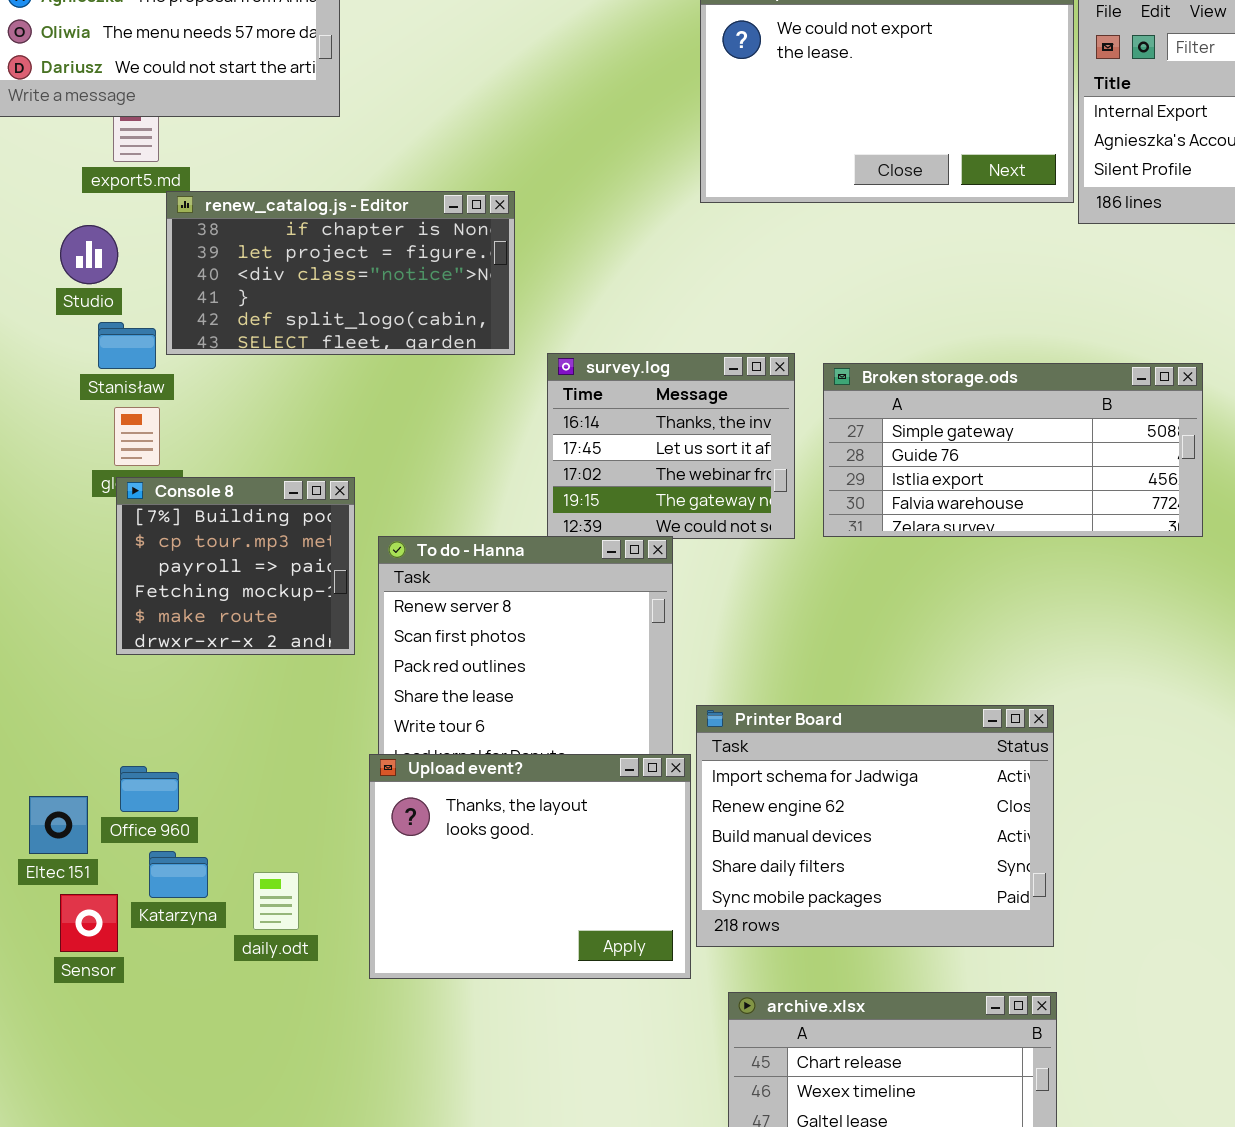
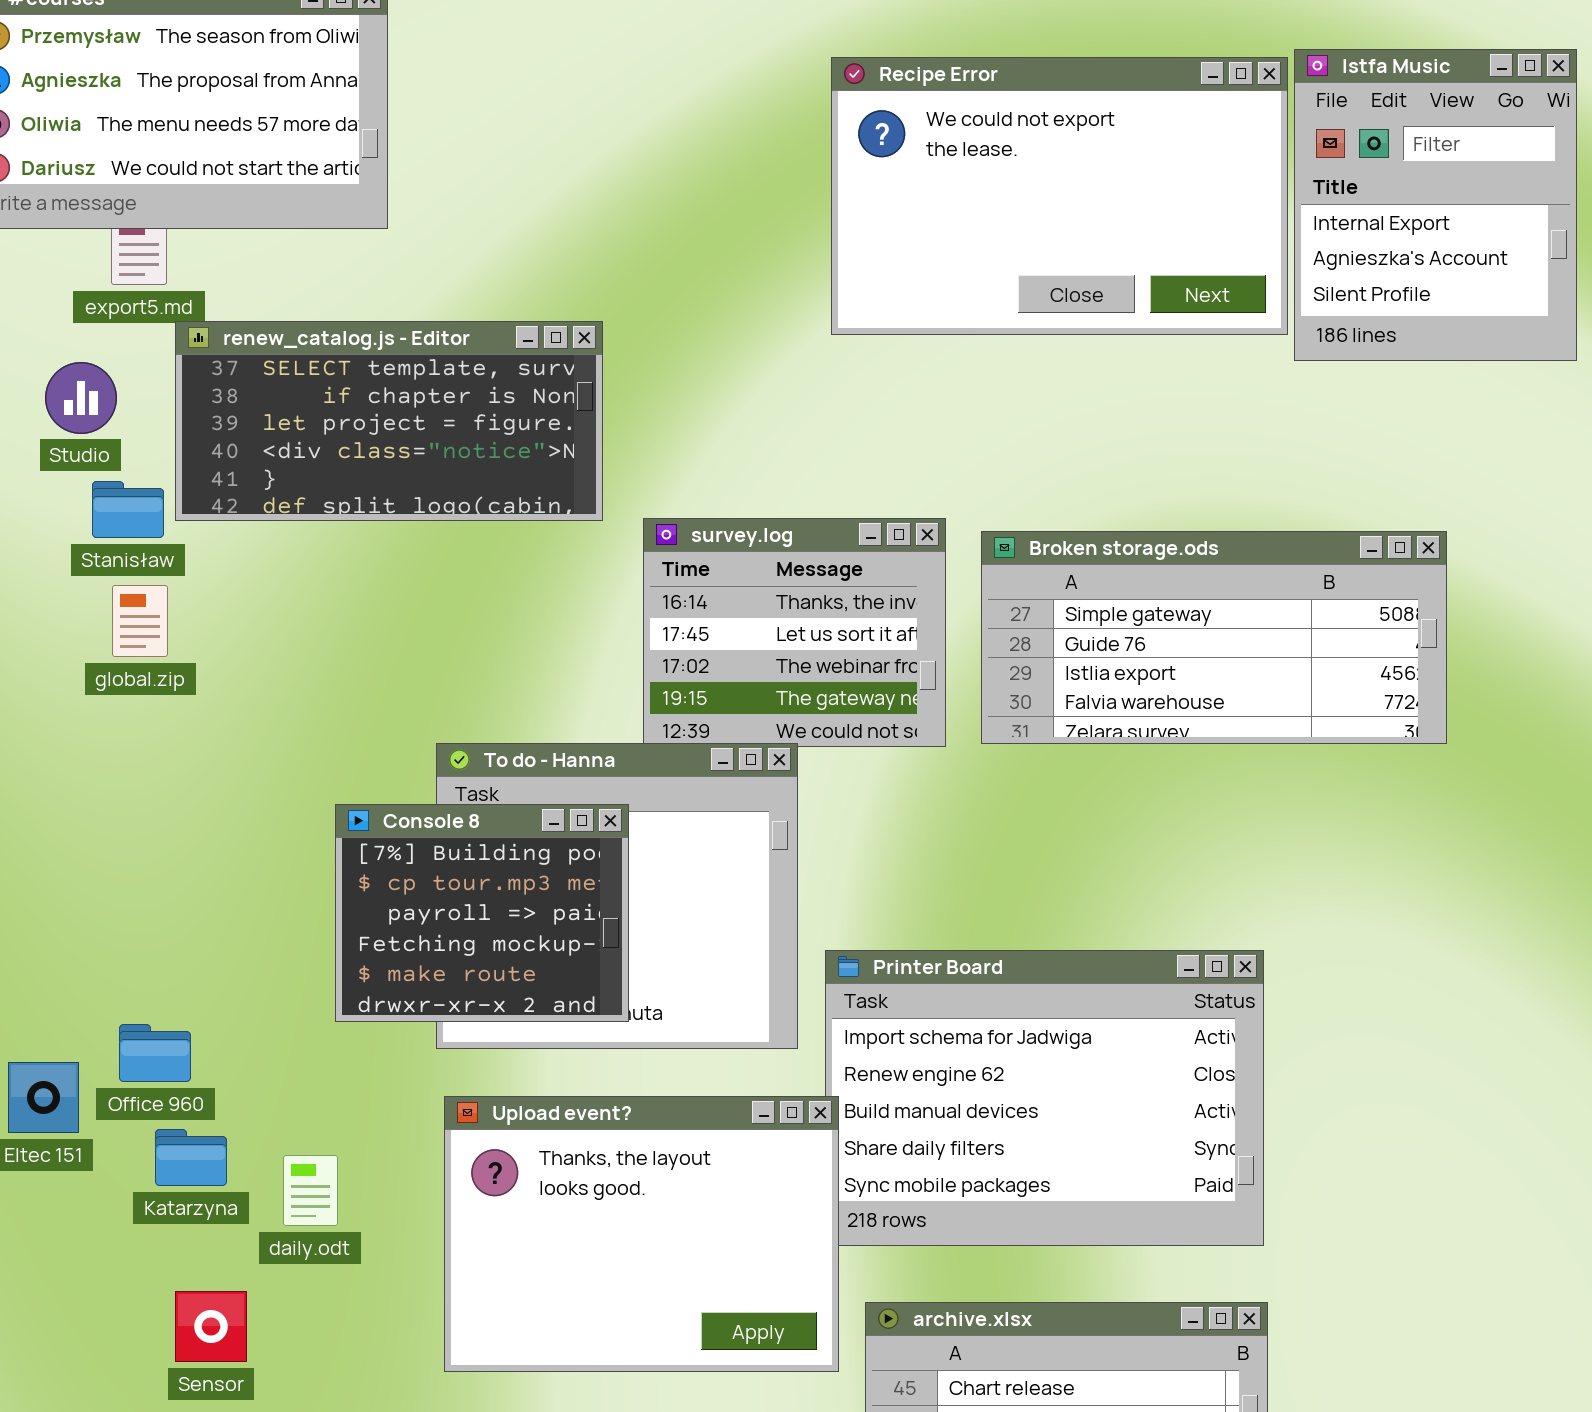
renew_catalog.js - Editor: [166,191,515,355] -> [175,321,603,521], scrolled up 1 row
Console 8: [116,477,355,655] -> [335,804,629,1022], moved
Upload event?: [369,754,691,979] -> [444,1096,839,1372], moved
Sensor: [60,894,118,952] -> [175,1291,247,1362], moved

